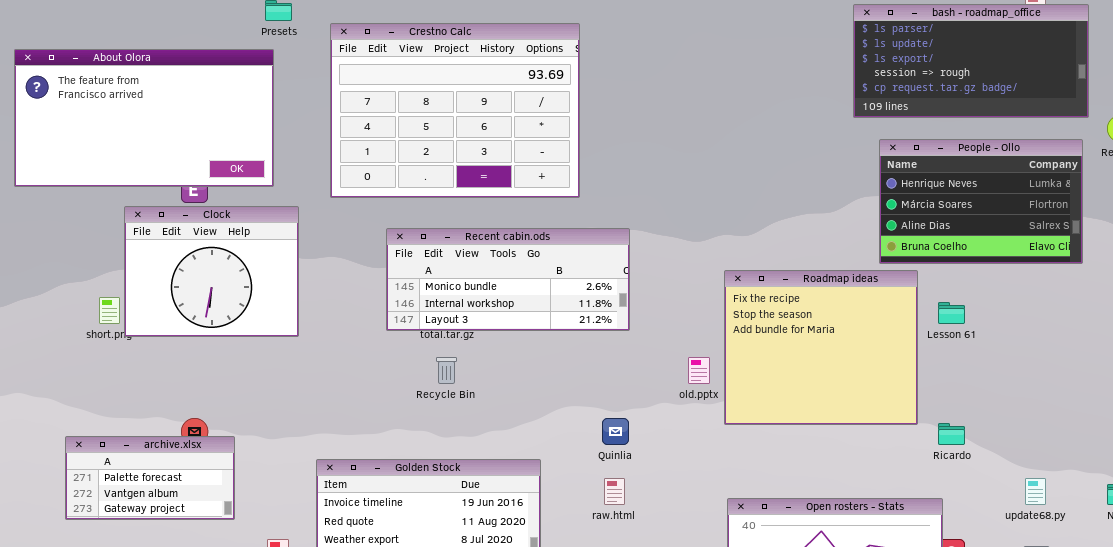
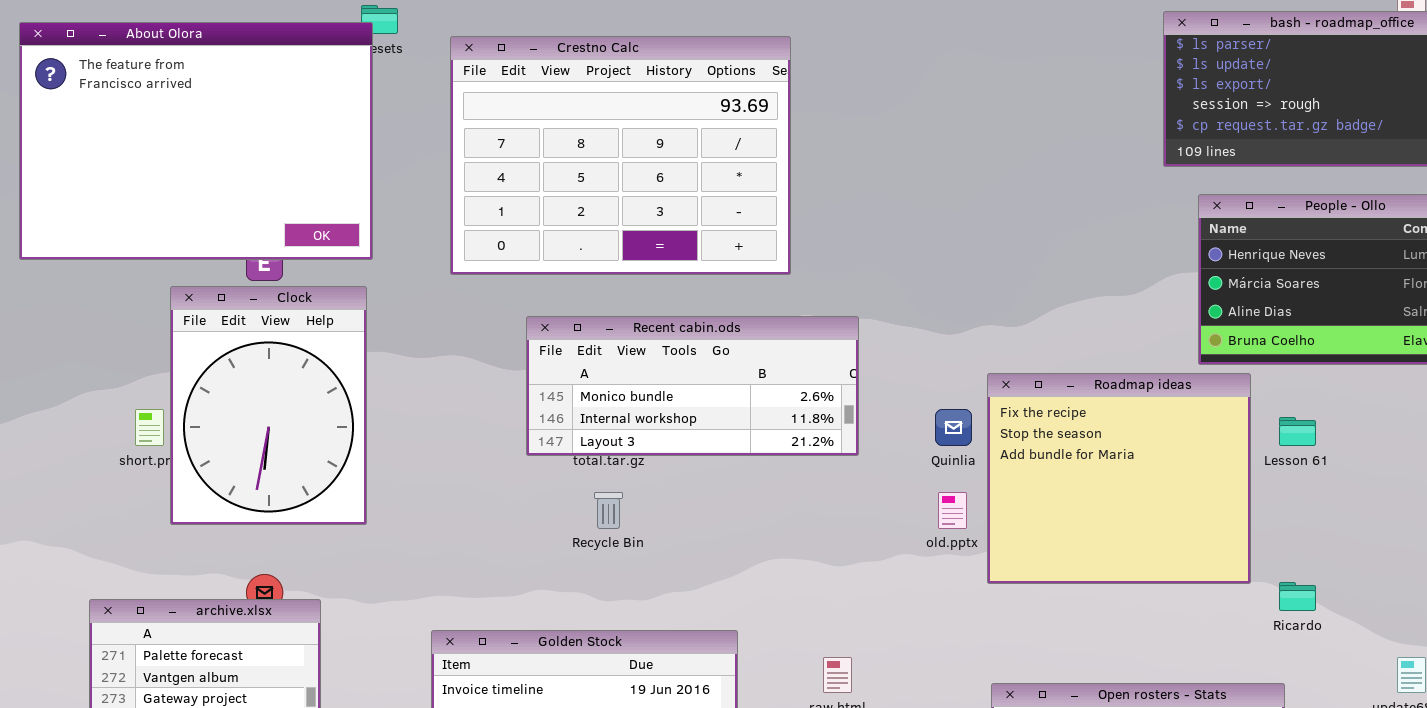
About Olora: [14,49,274,187] -> [19,22,373,260], resized
Clock: [124,206,299,337] -> [170,286,367,525], resized
Quinlia: [602,418,629,445] -> [935,409,972,446], moved

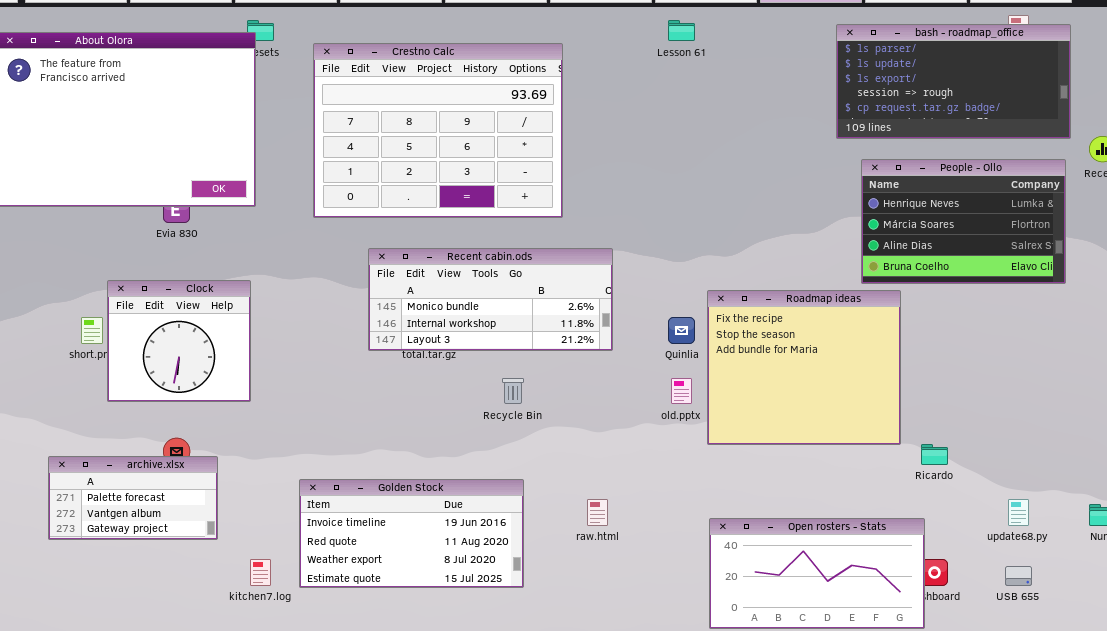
Clock: [170,286,367,525] -> [107,280,251,402], resized
Lesson 61: [1279,417,1316,446] -> [668,20,695,41], moved
Recycle Bin: [594,492,623,529] -> [502,378,524,404], moved

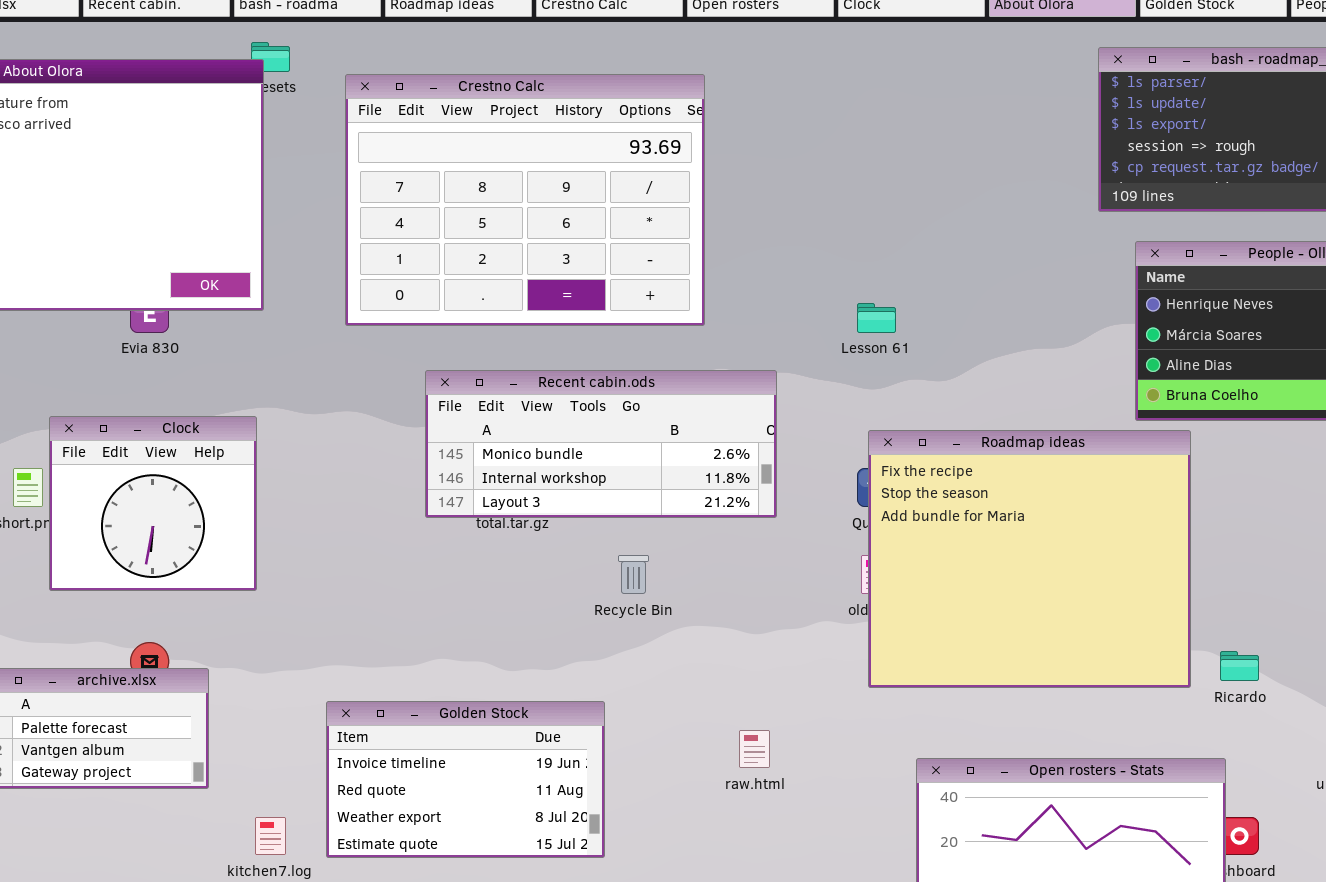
Lesson 61: [668,20,695,41] -> [857,303,896,333], moved
Roadmap ideas: [707,290,901,445] -> [868,430,1191,688], resized
Golden Stock: [299,479,524,588] -> [326,701,605,858], resized

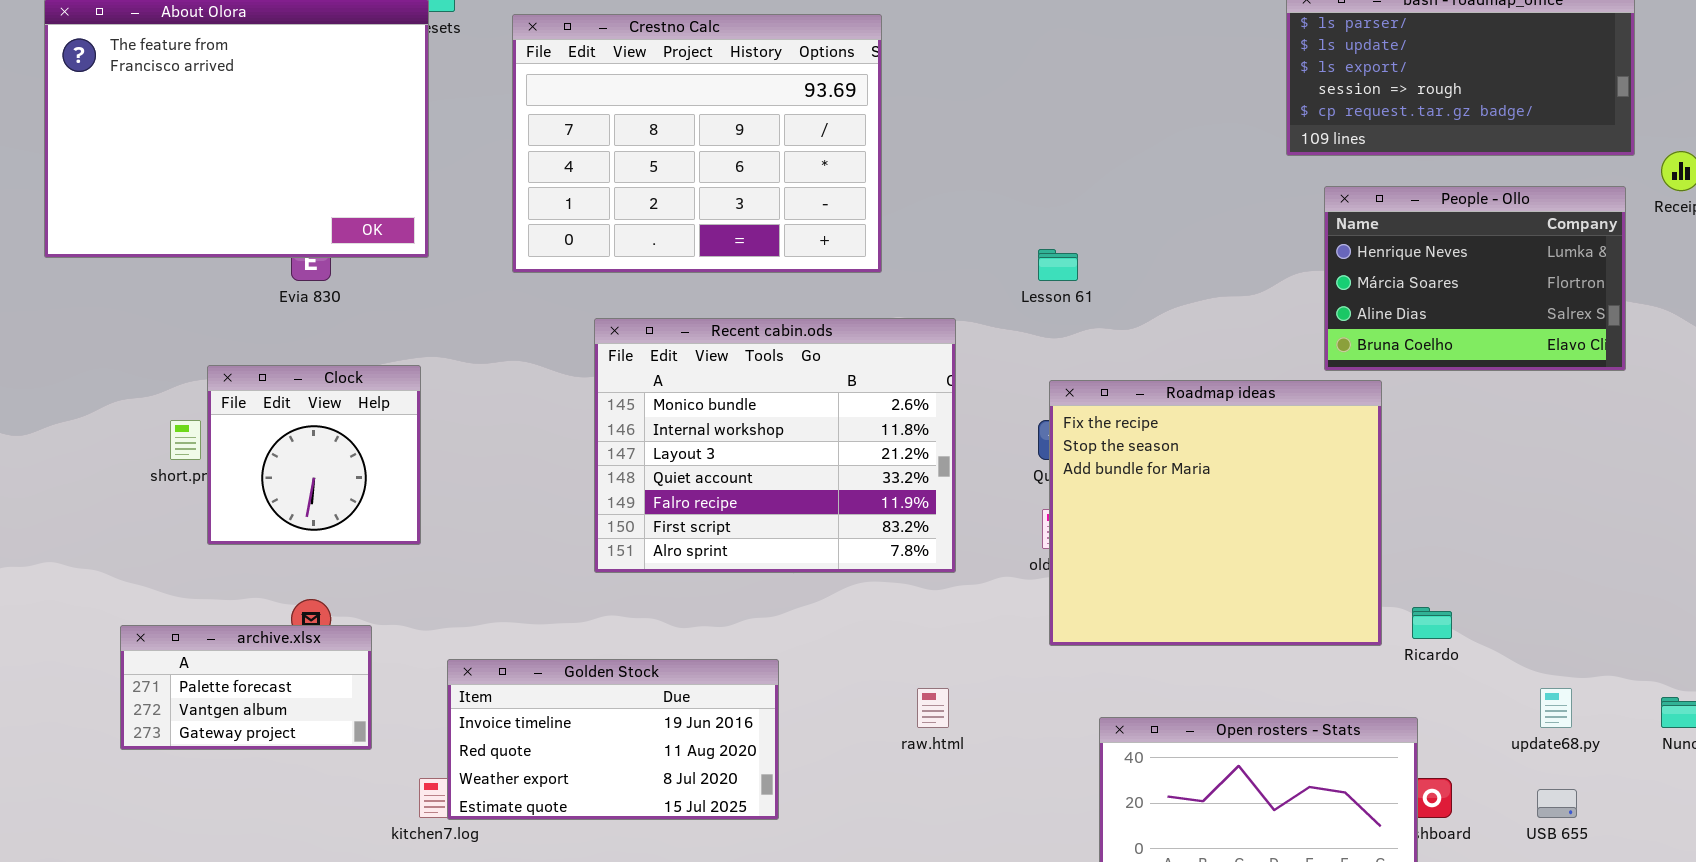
Recent cabin.ods: [425,370,777,518] -> [594,318,956,573], resized
Golden Stock: [326,701,605,858] -> [447,659,779,820], resized

